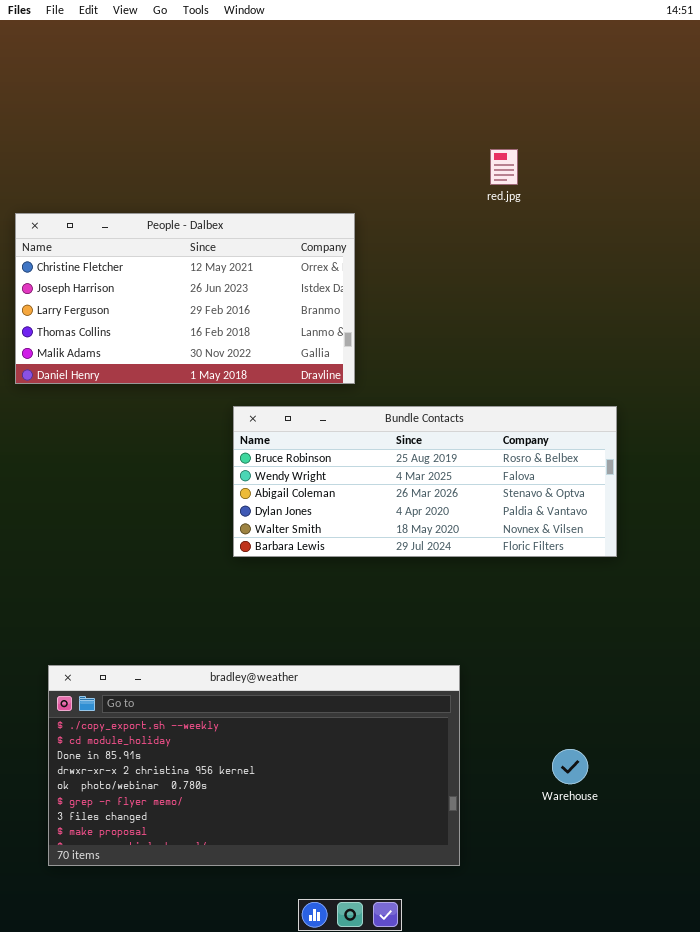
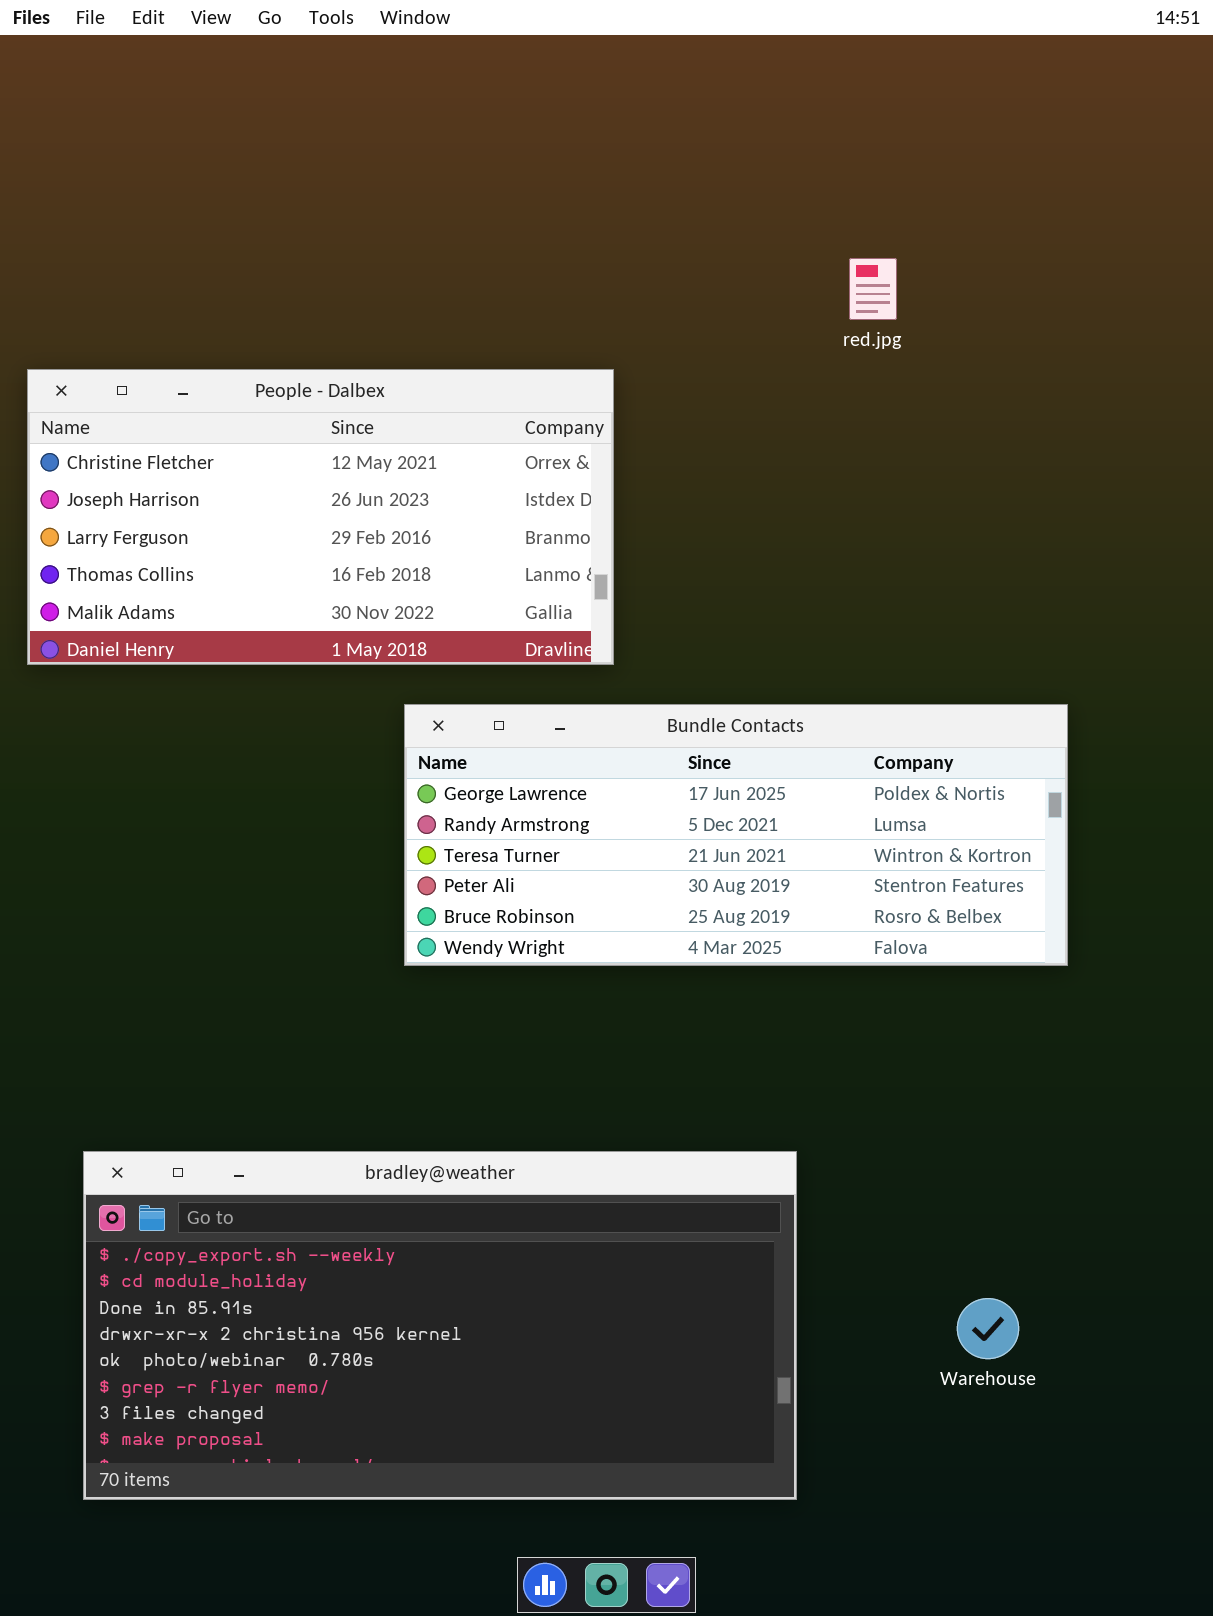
Bundle Contacts: [233,406,617,557] -> [404,704,1068,966], scrolled up 4 rows

